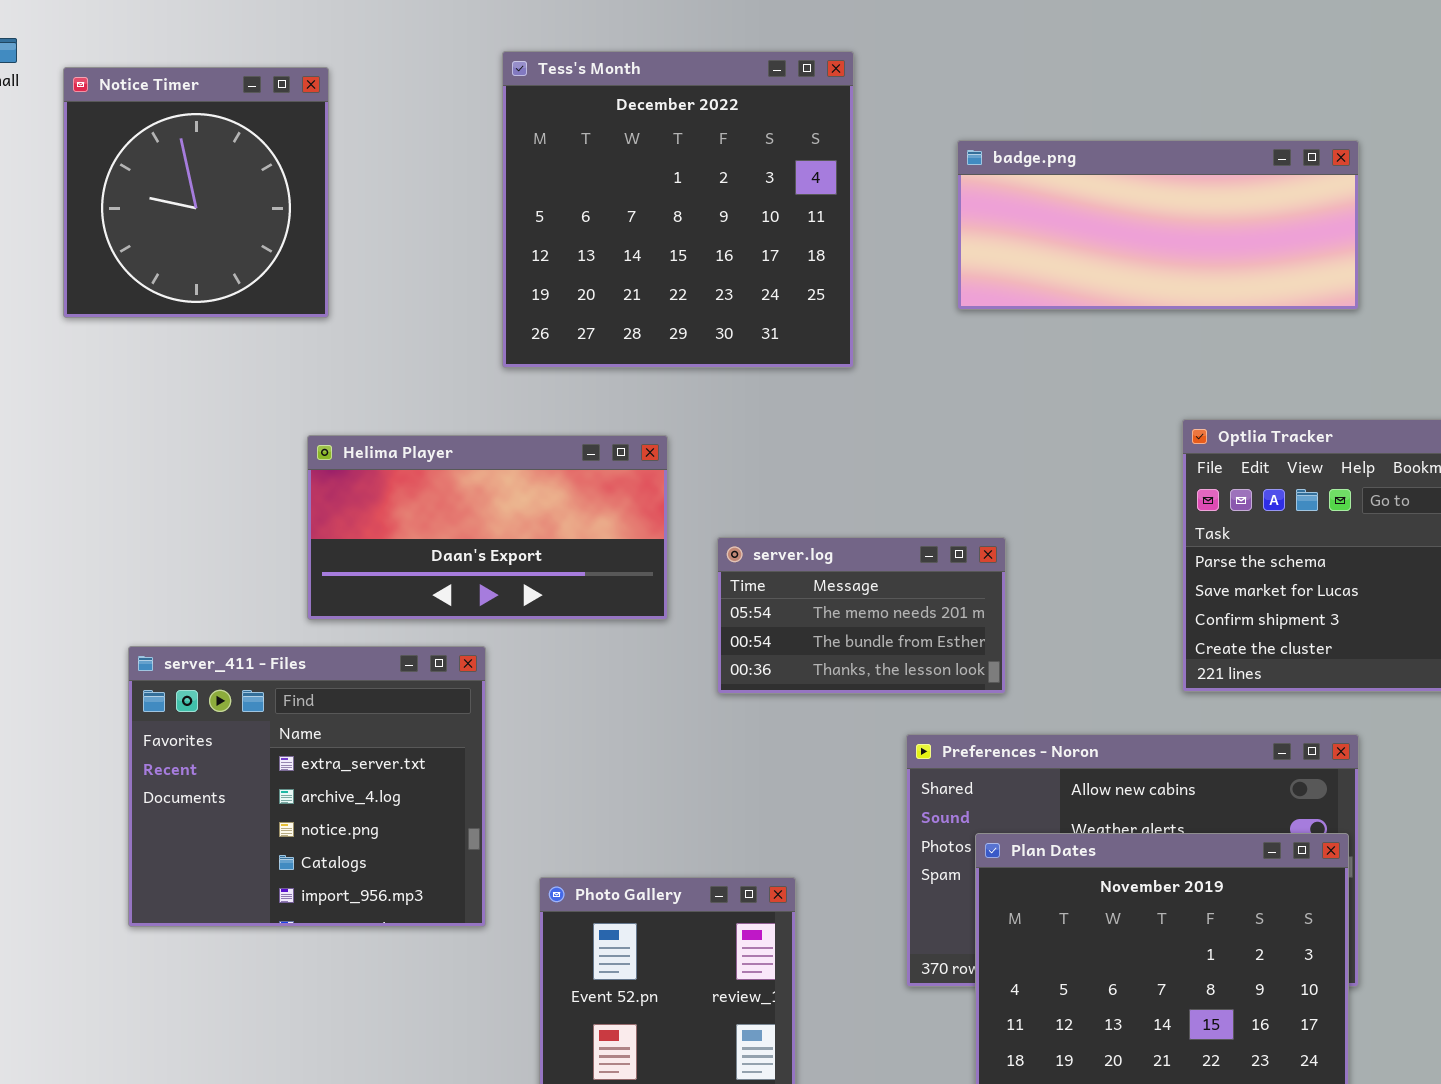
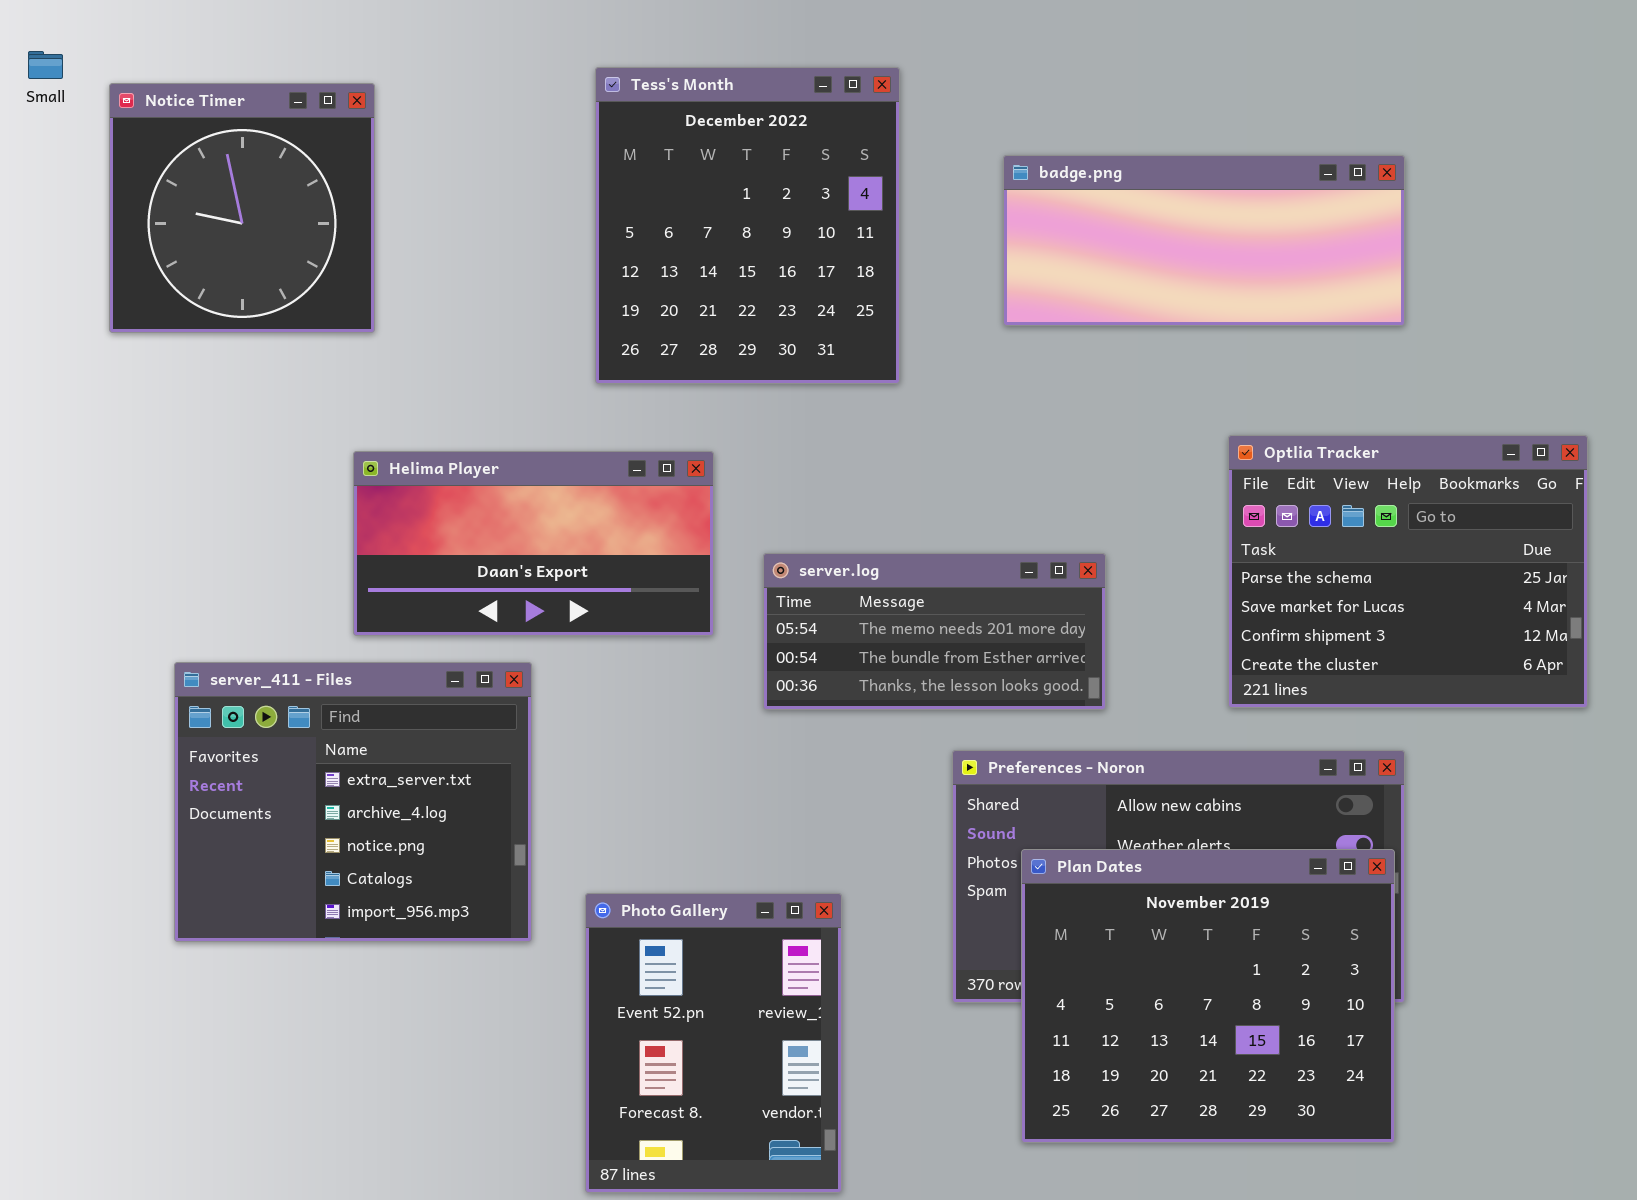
Tess's Month: [502,51,854,368] -> [595,67,900,384], resized
server.log: [717,537,1006,694] -> [763,553,1106,710], resized

